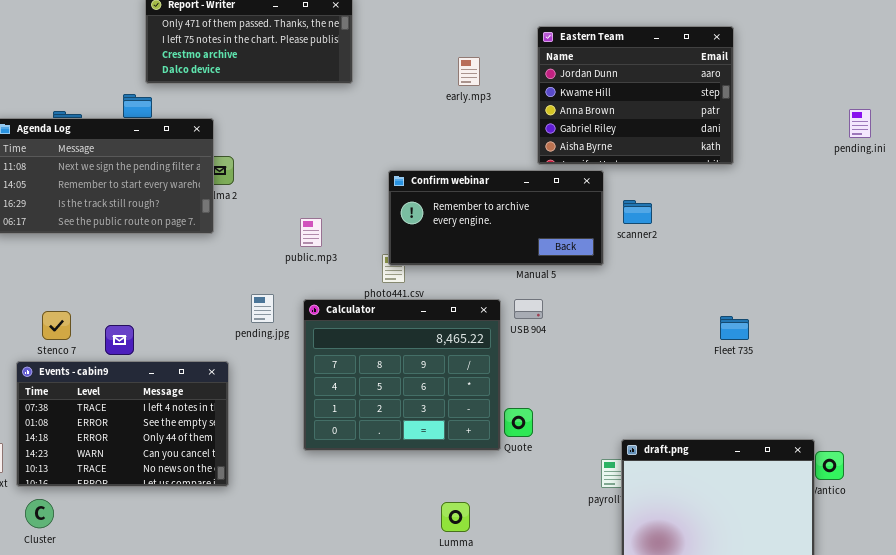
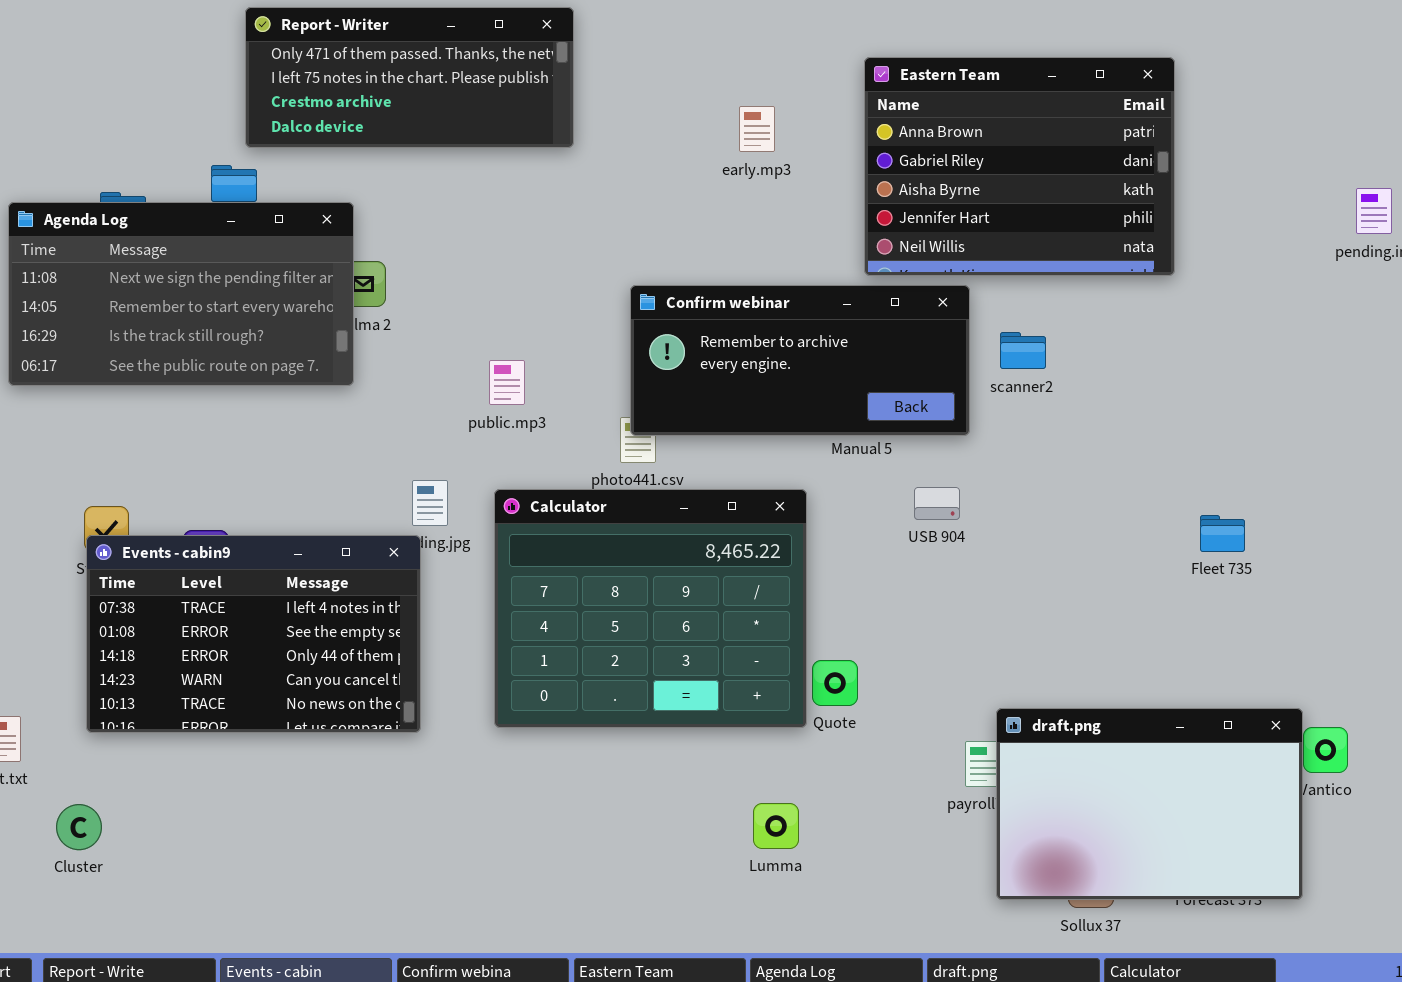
Eastern Team: [537,26,734,165] -> [864,57,1175,276], scrolled down 2 rows
USB 904: [514,299,543,319] -> [914,487,960,520], moved
Fleet 735: [720,316,749,340] -> [1200,515,1245,552], moved
Events - cabin9: [16,361,229,487] -> [86,535,421,733], moved
Lumma: [441,502,470,532] -> [753,803,799,849], moved

